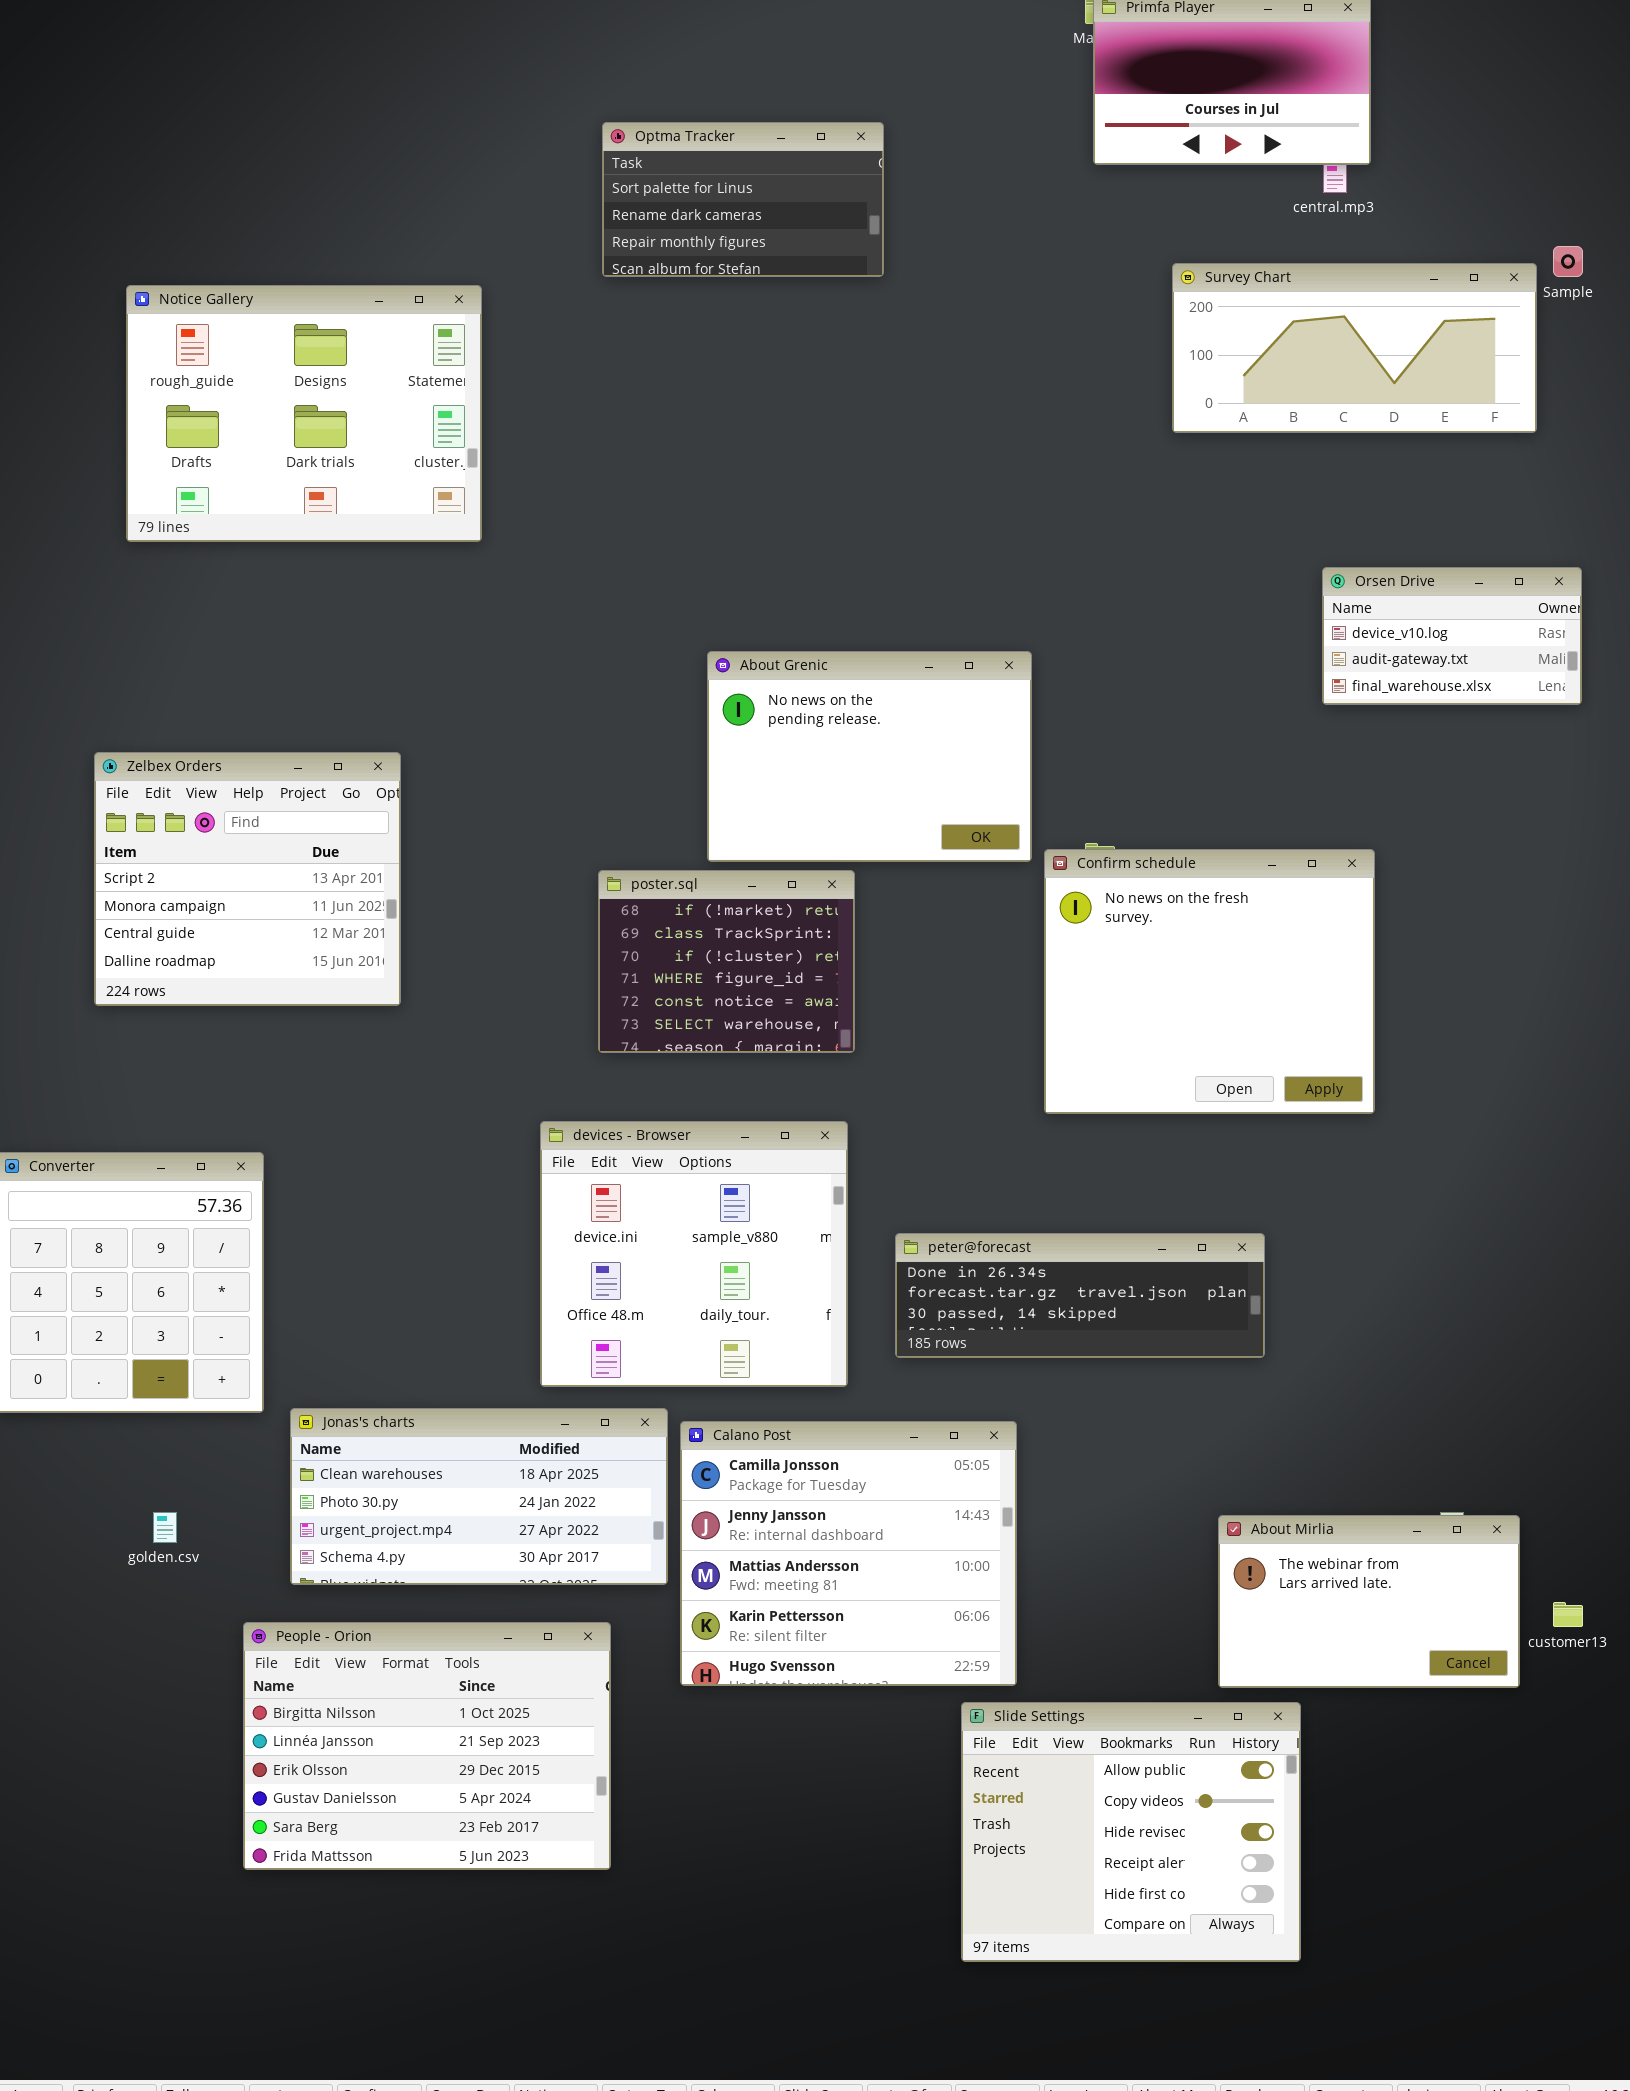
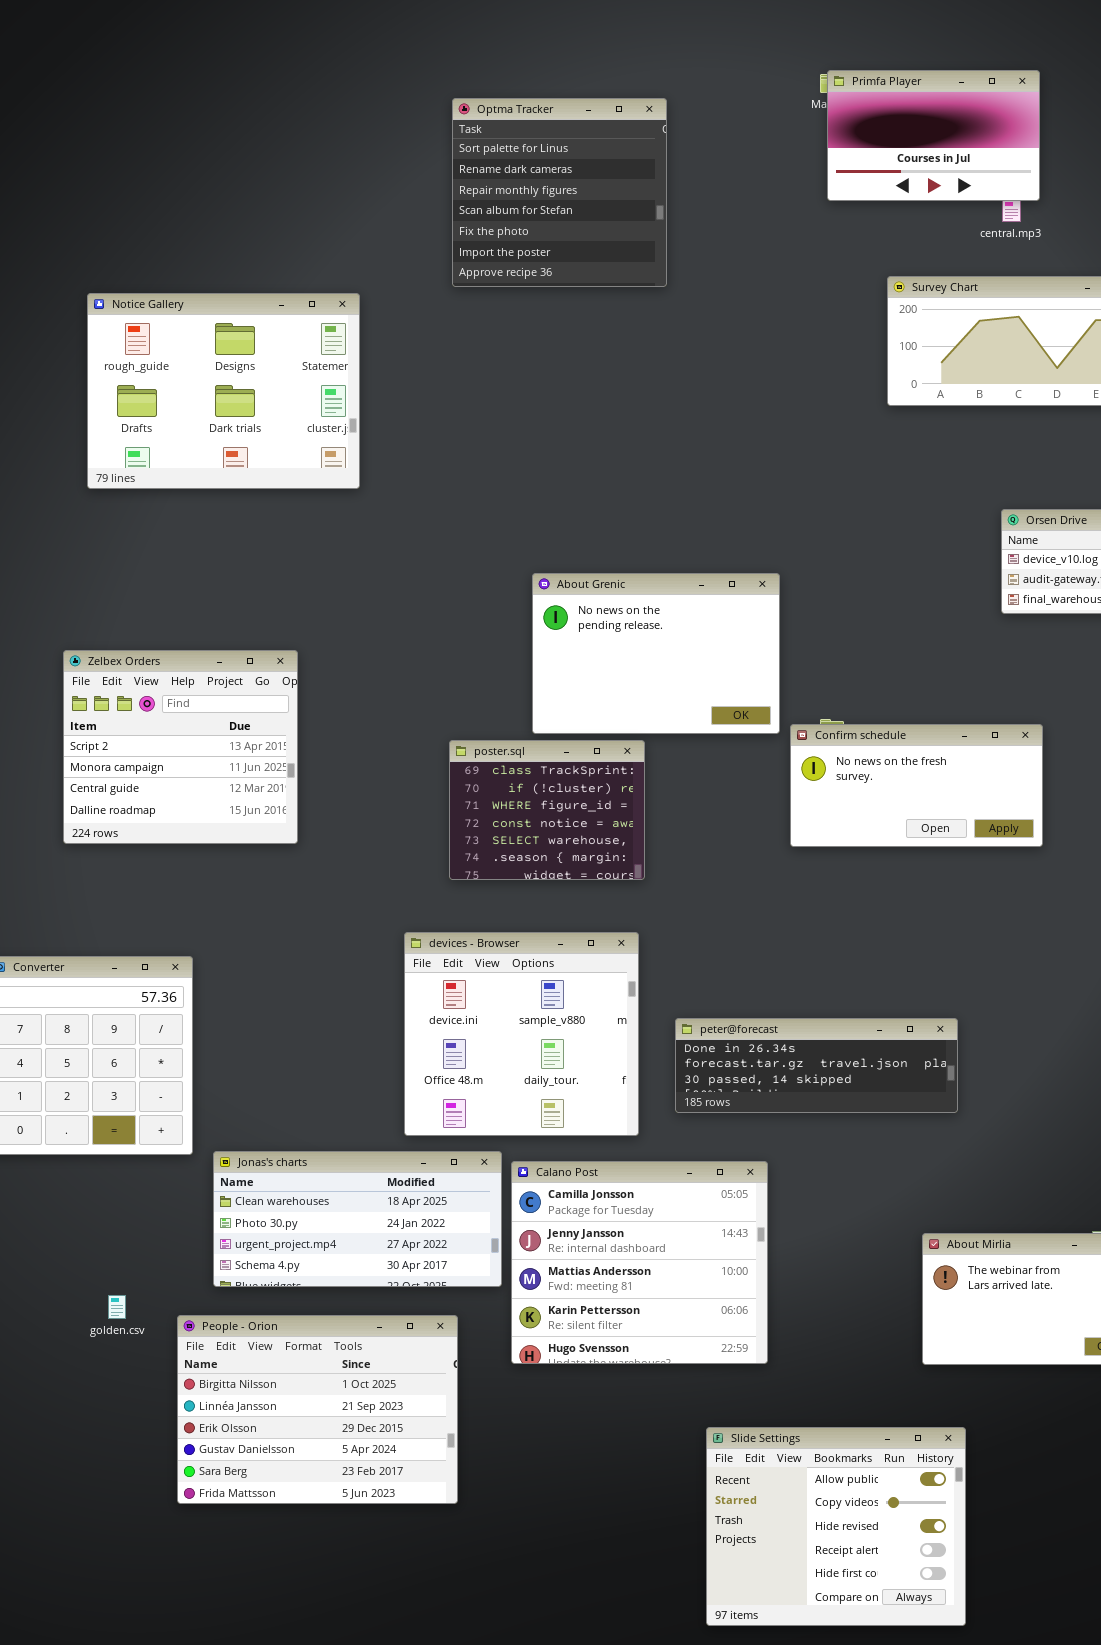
Optma Tracker: [602,122,884,277] -> [452,98,667,287], resized
Confirm schedule: [1044,849,1375,1114] -> [790,724,1043,847], resized
poster.sql: [598,870,855,1053] -> [449,740,645,880], scrolled down 1 row
golden.csv: [153,1512,177,1543] -> [108,1295,126,1319], moved
Slide Settings: [961,1702,1301,1962] -> [706,1427,966,1626], moved

